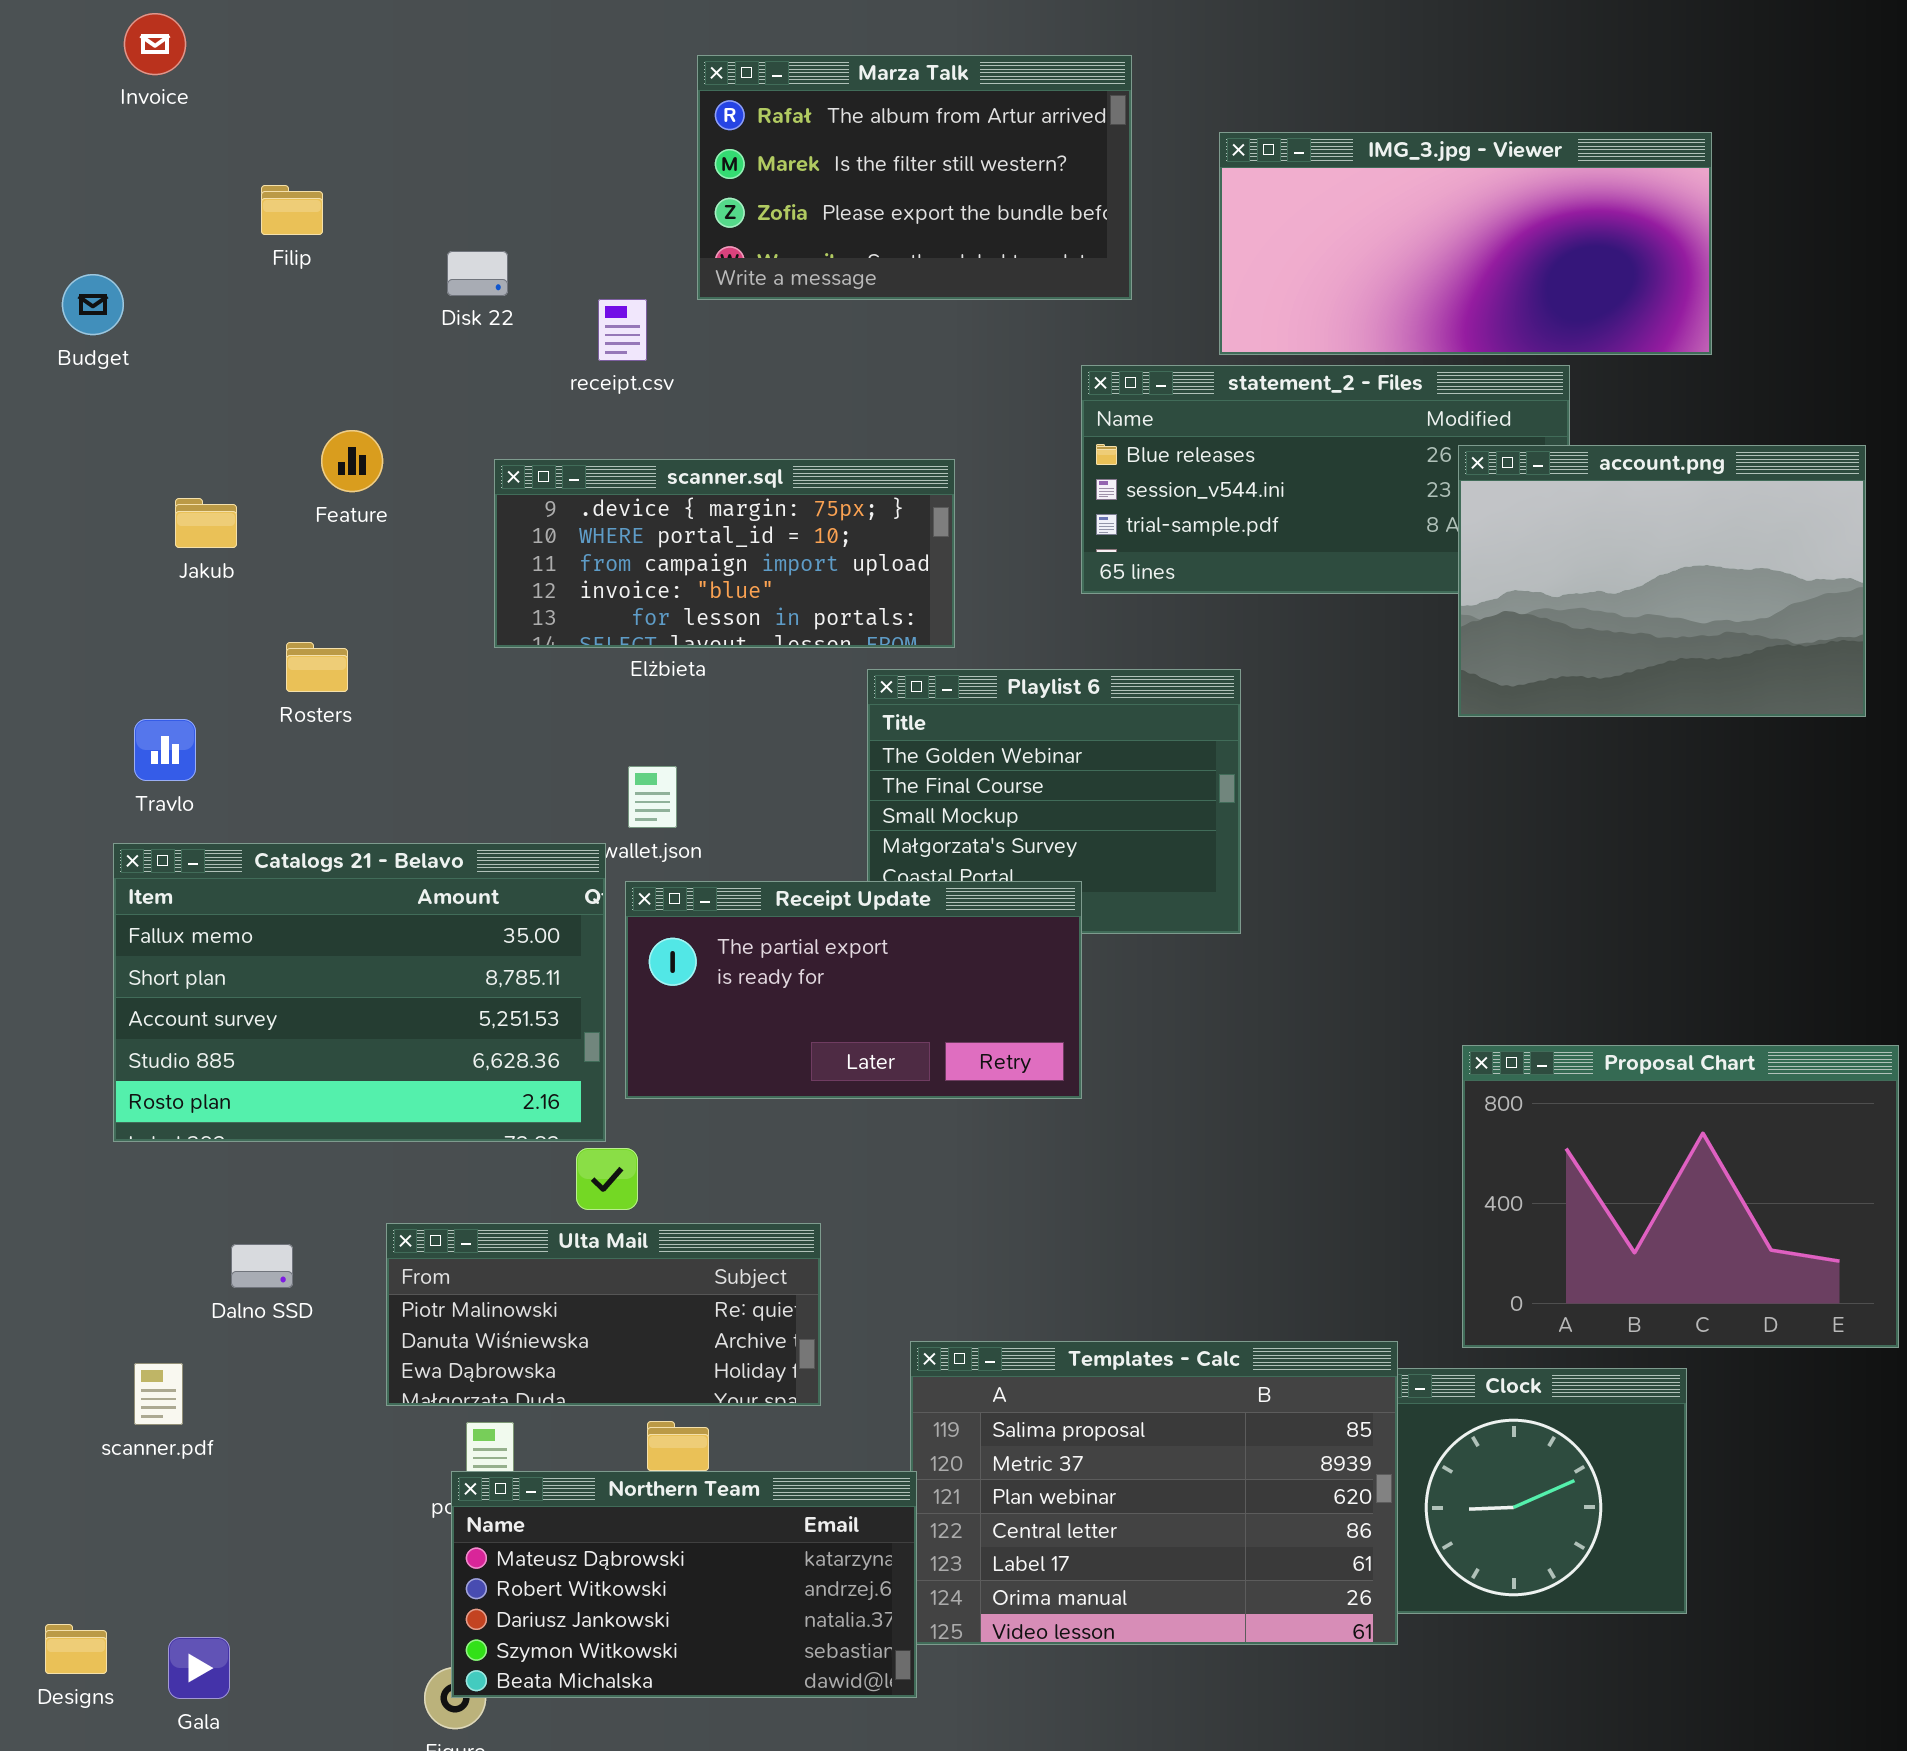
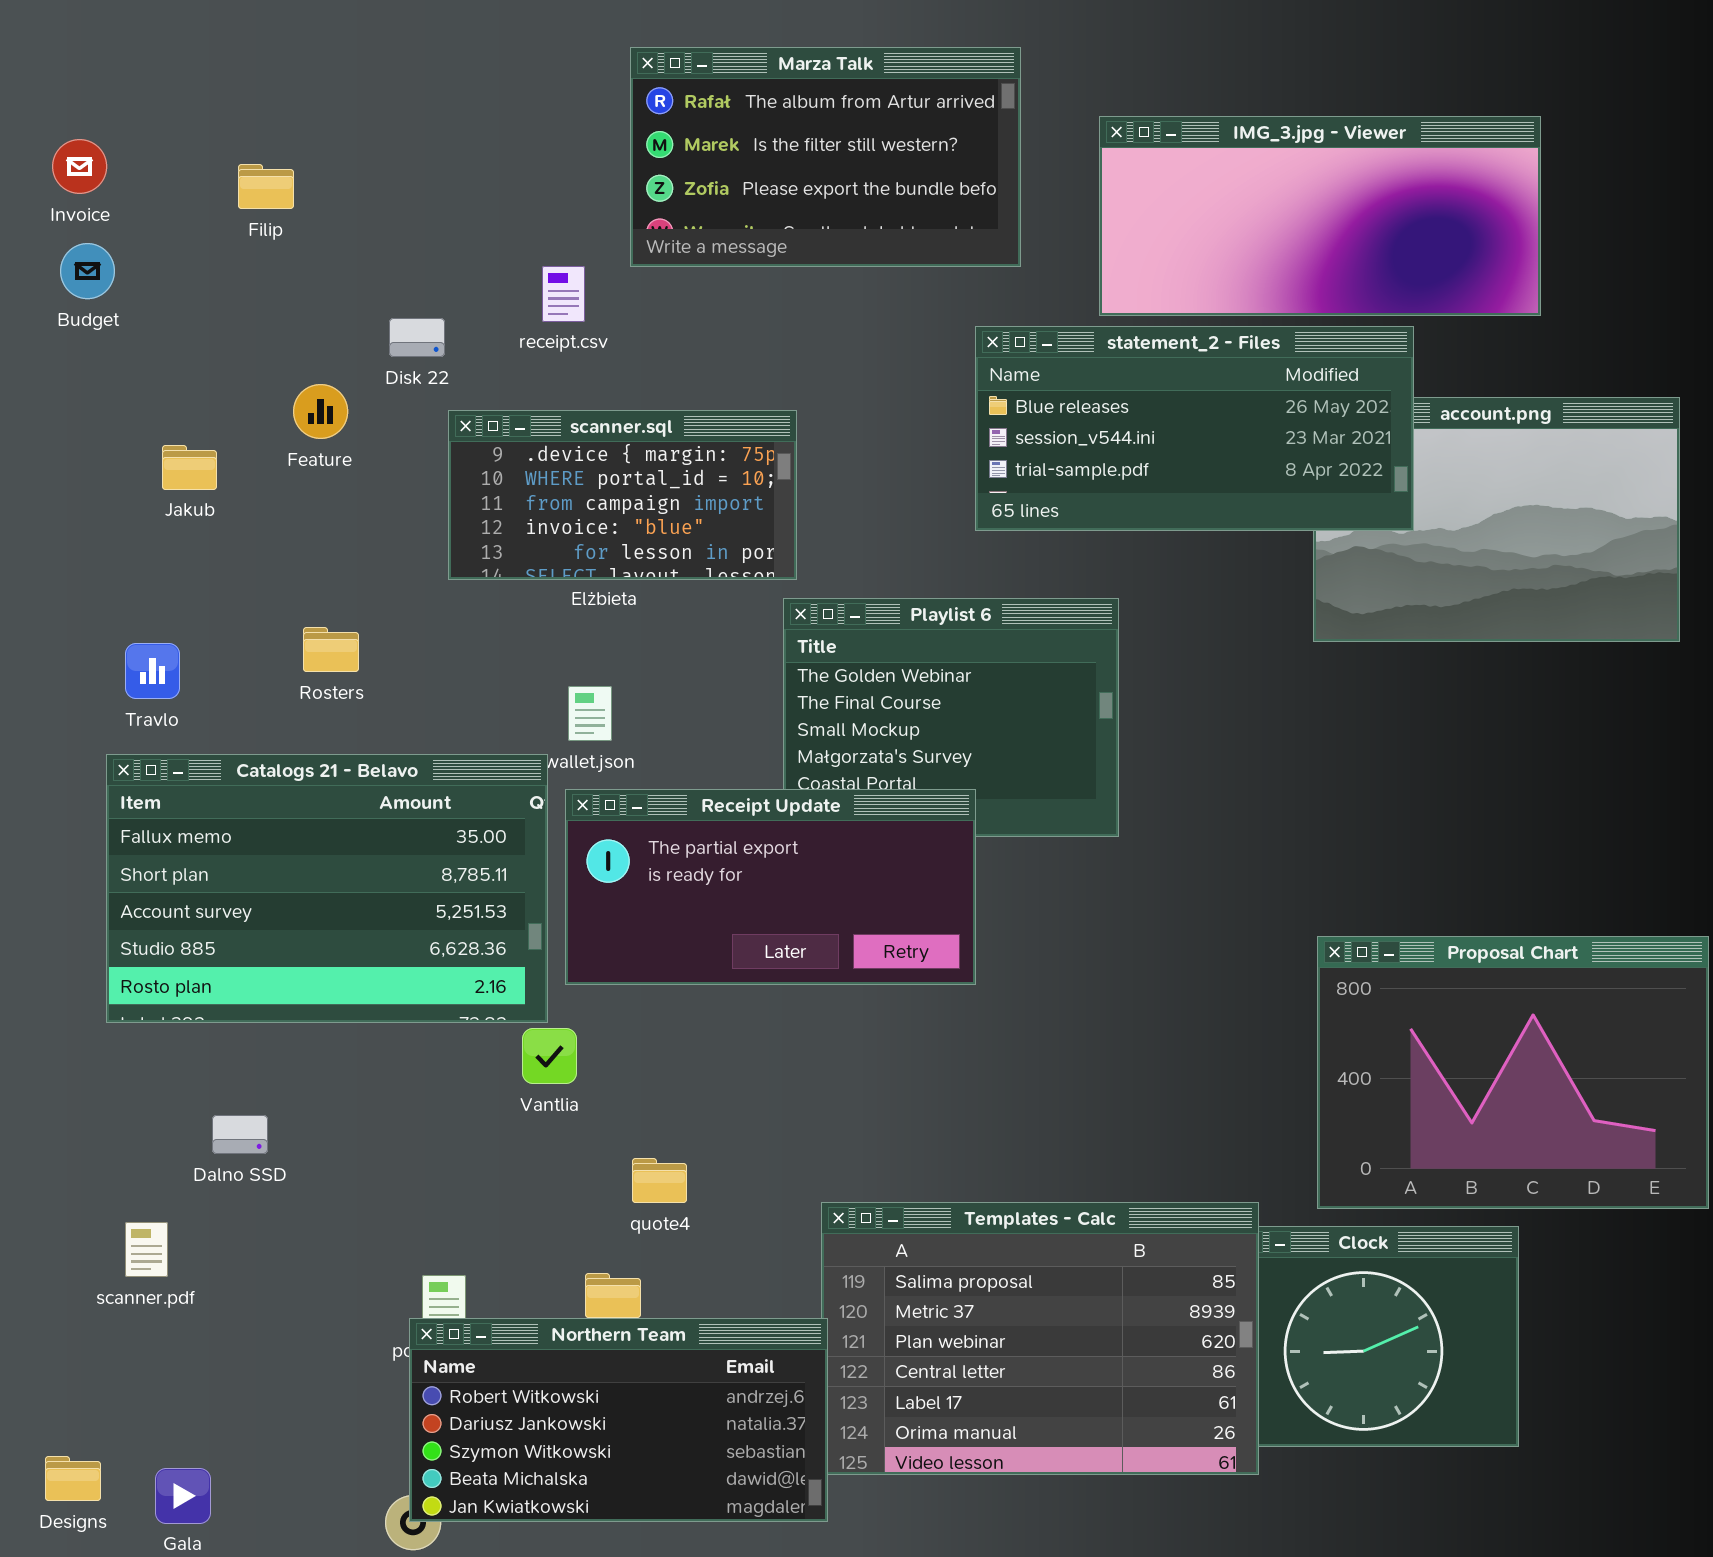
Invoice: [124,13,186,75] -> [52,139,107,194], moved
Disk 22: [447,251,508,296] -> [389,318,445,357], moved
statement_2 - Files: [1081,365,1570,594] -> [975,326,1414,531], raised
scanner.sql: [494,459,955,648] -> [448,410,797,580], resized
Rosters: [286,642,348,692] -> [303,627,359,672], moved
Ulta Mail: [386,1223,821,1406] -> none, closed
Northern Team: [451,1471,917,1698] -> [409,1318,828,1522], scrolled down 1 row

